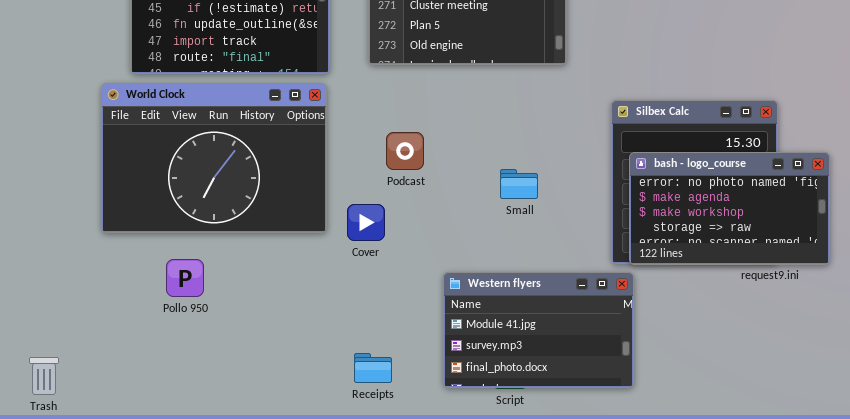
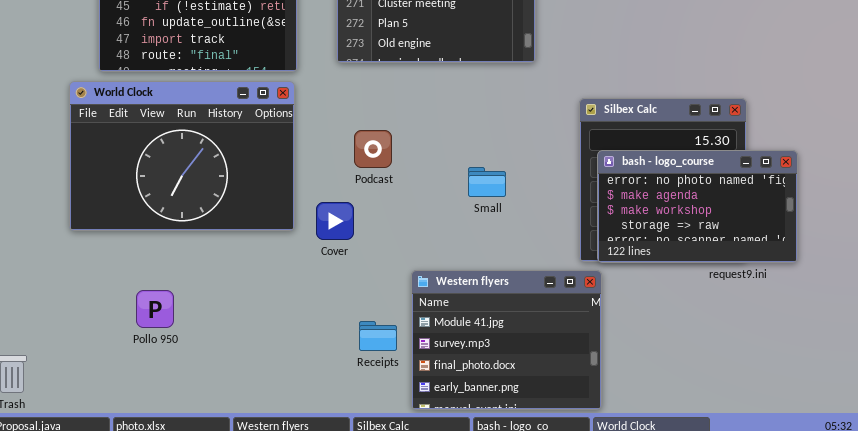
Pollo 950: [166,259,204,297] -> [136,290,174,328], moved
Western flyers: [443,272,634,388] -> [411,270,602,410], resized
Receipts: [354,353,392,383] -> [359,321,397,351], moved

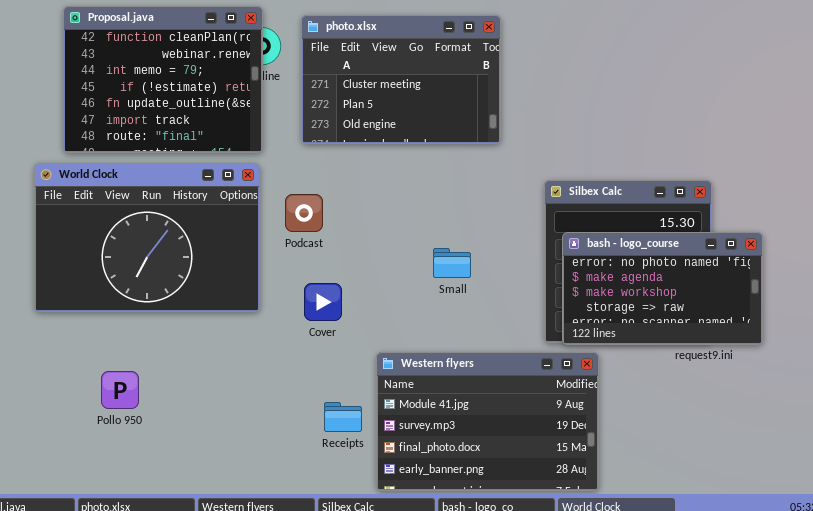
Podcast: [354,130,392,168] -> [285,194,323,232], moved
Cover: [316,202,354,240] -> [304,283,342,321], moved
Western flyers: [411,270,602,410] -> [376,352,599,491], resized

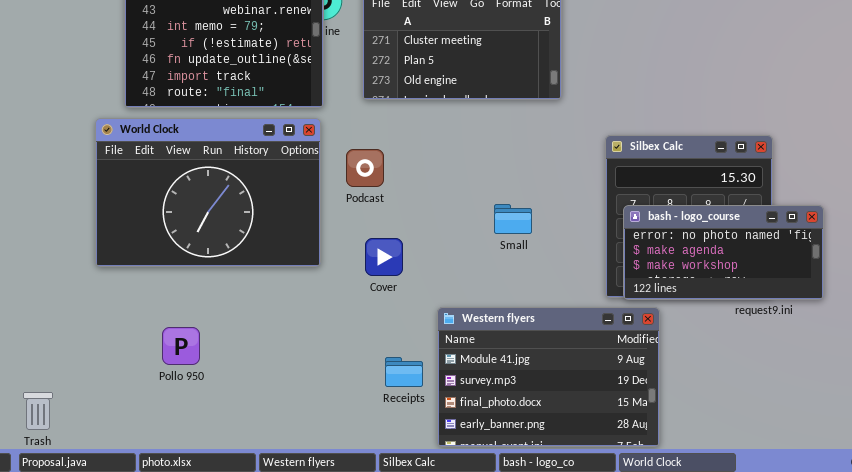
bash - logo_course: [562,232,763,345] -> [623,205,824,300], resized

